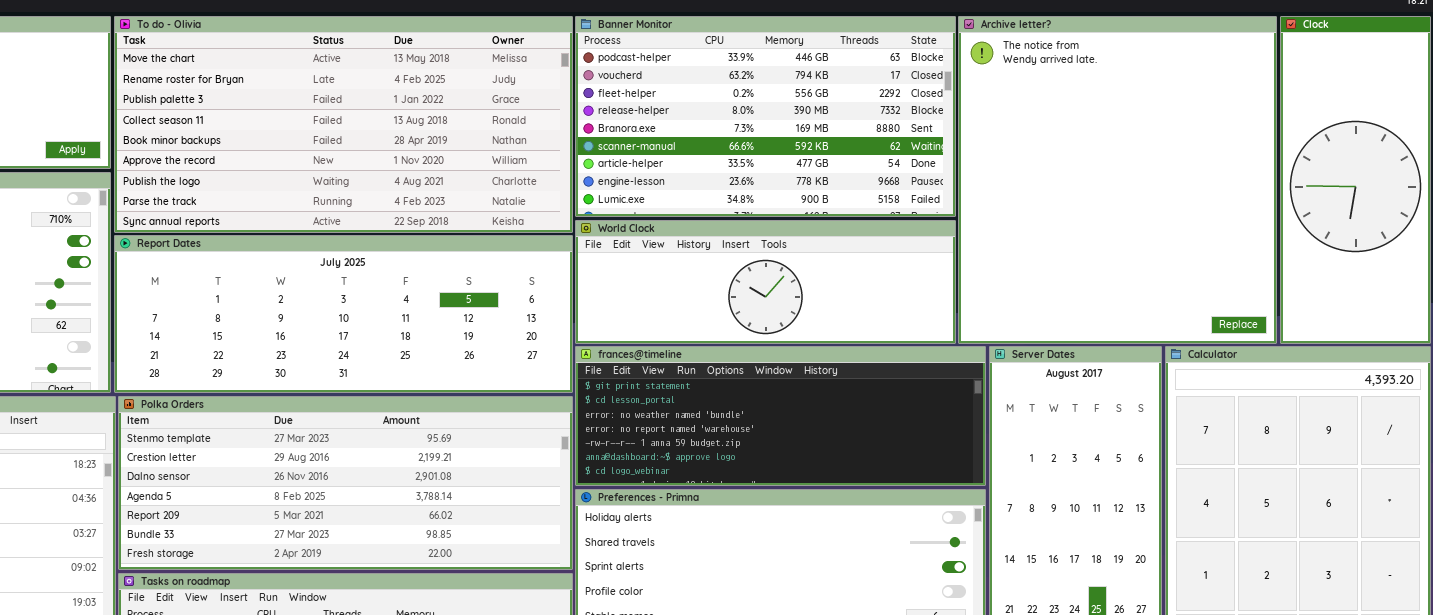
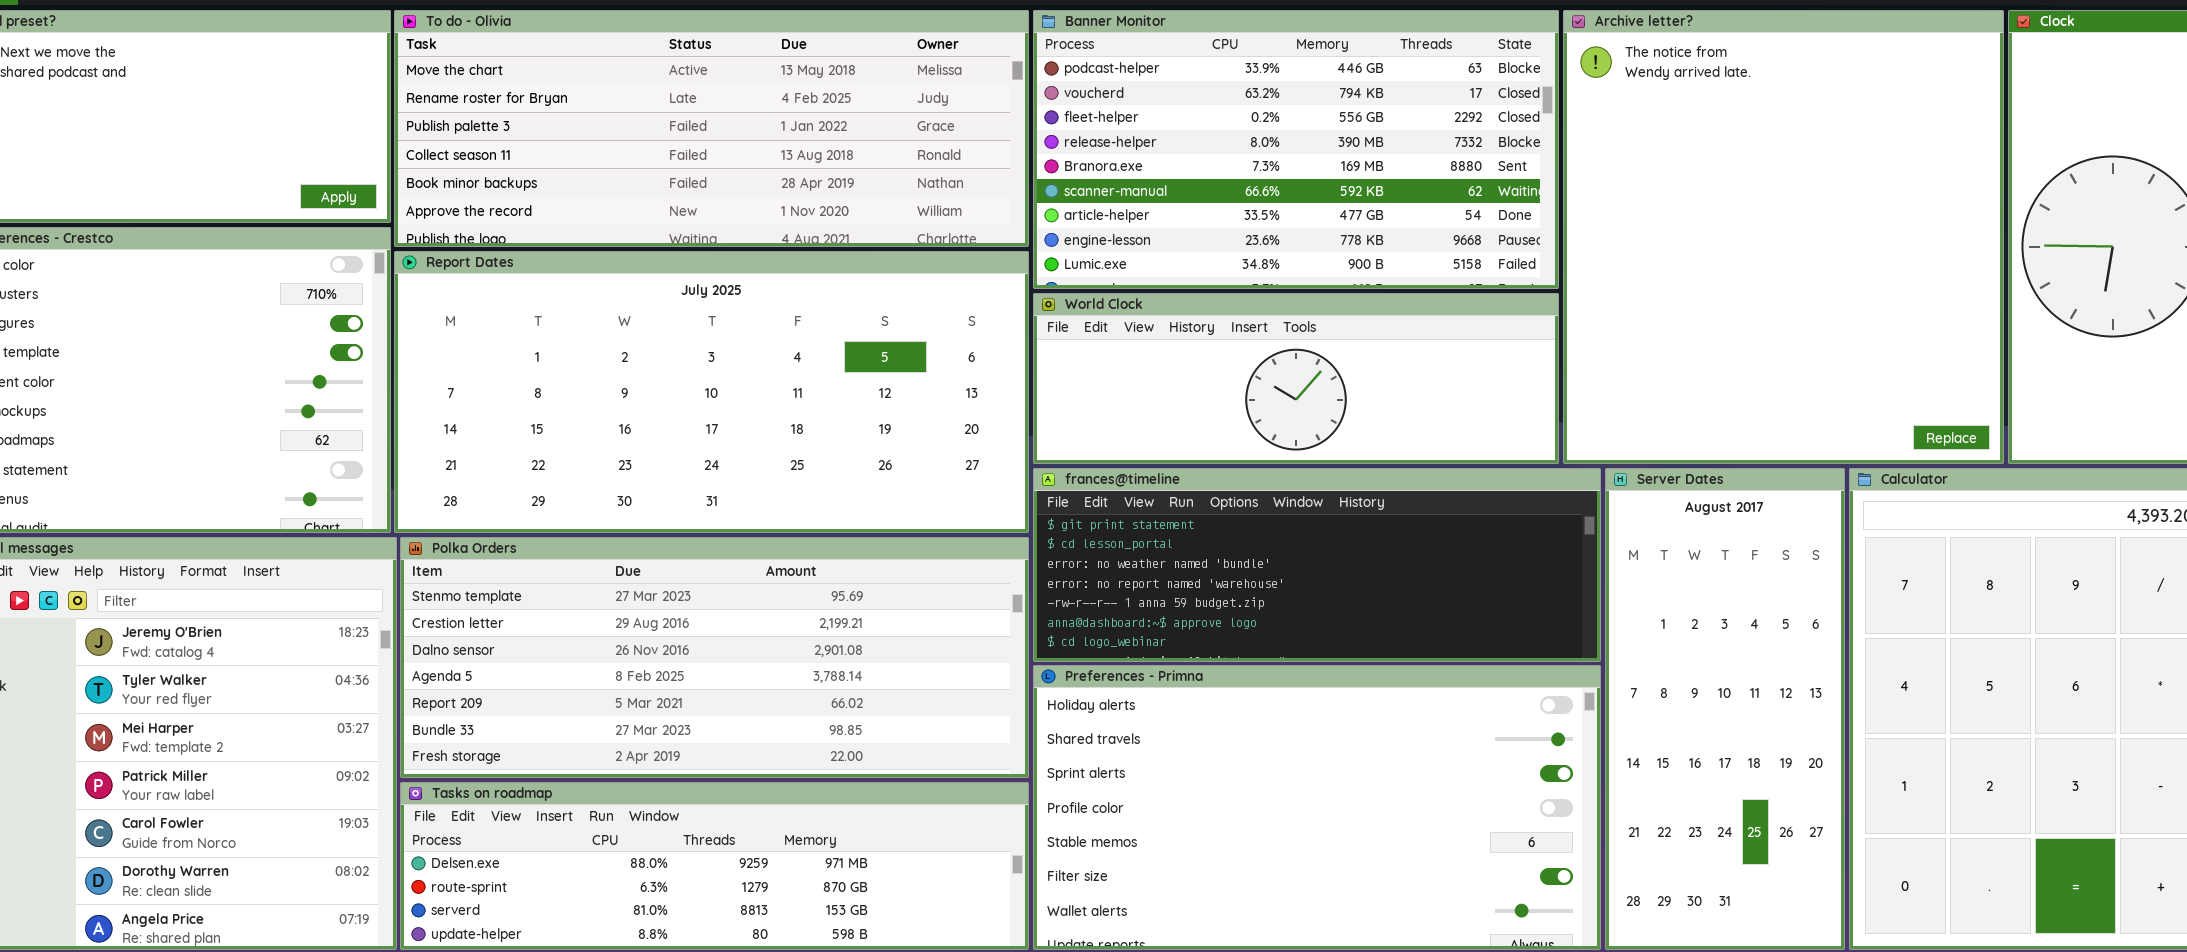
To do - Olivia: [114,16,573,233] -> [394,10,1029,247], resized
Report Dates: [114,235,573,393] -> [394,251,1029,533], resized

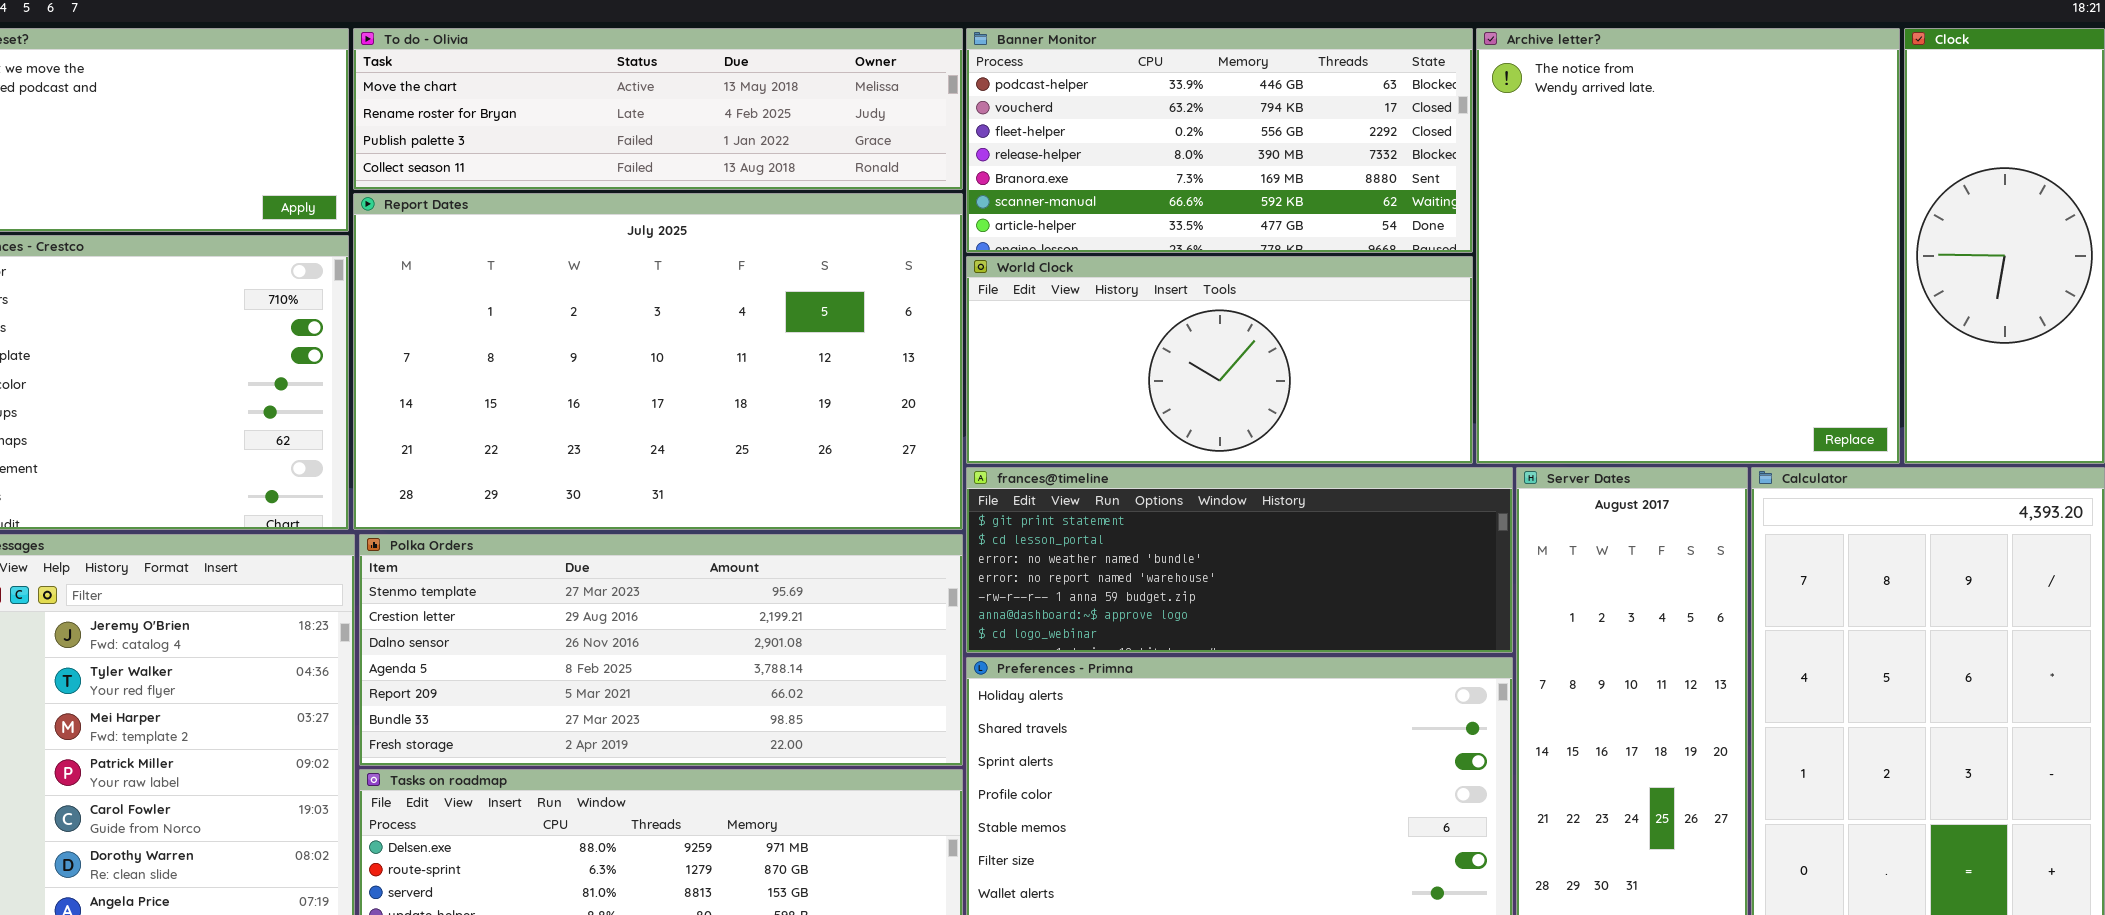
To do - Olivia: [394,10,1029,247] -> [353,28,963,190], resized
Banner Monitor: [1033,10,1559,289] -> [966,28,1473,253], resized
Report Dates: [394,251,1029,533] -> [353,193,963,530], resized
World Clock: [1033,293,1559,464] -> [966,256,1473,464], resized

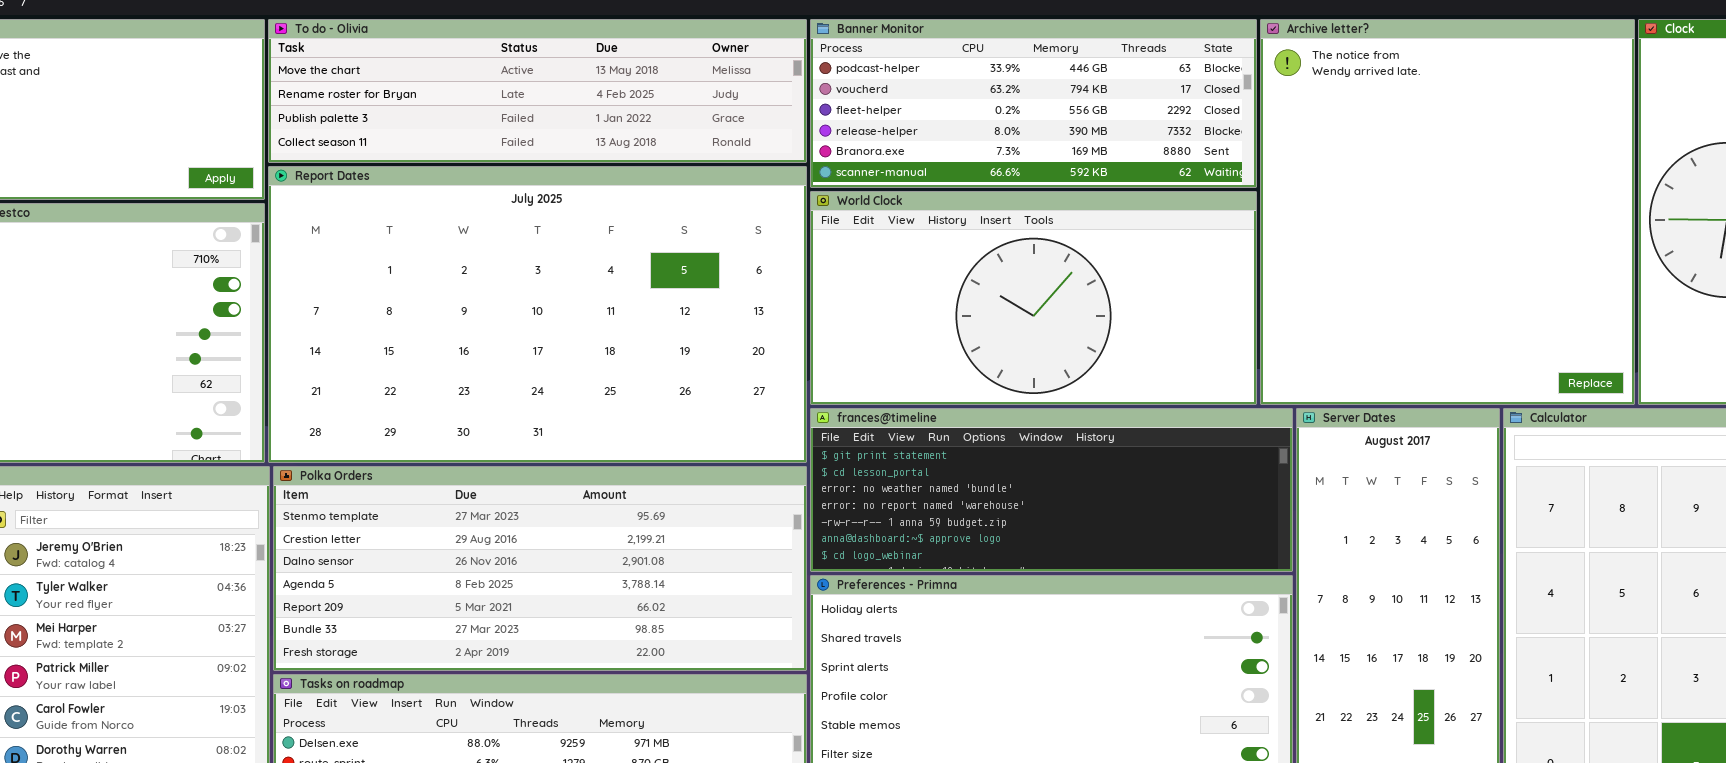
Banner Monitor: [966,28,1473,253] -> [810,19,1257,188], resized
World Clock: [966,256,1473,464] -> [810,191,1257,405], resized

